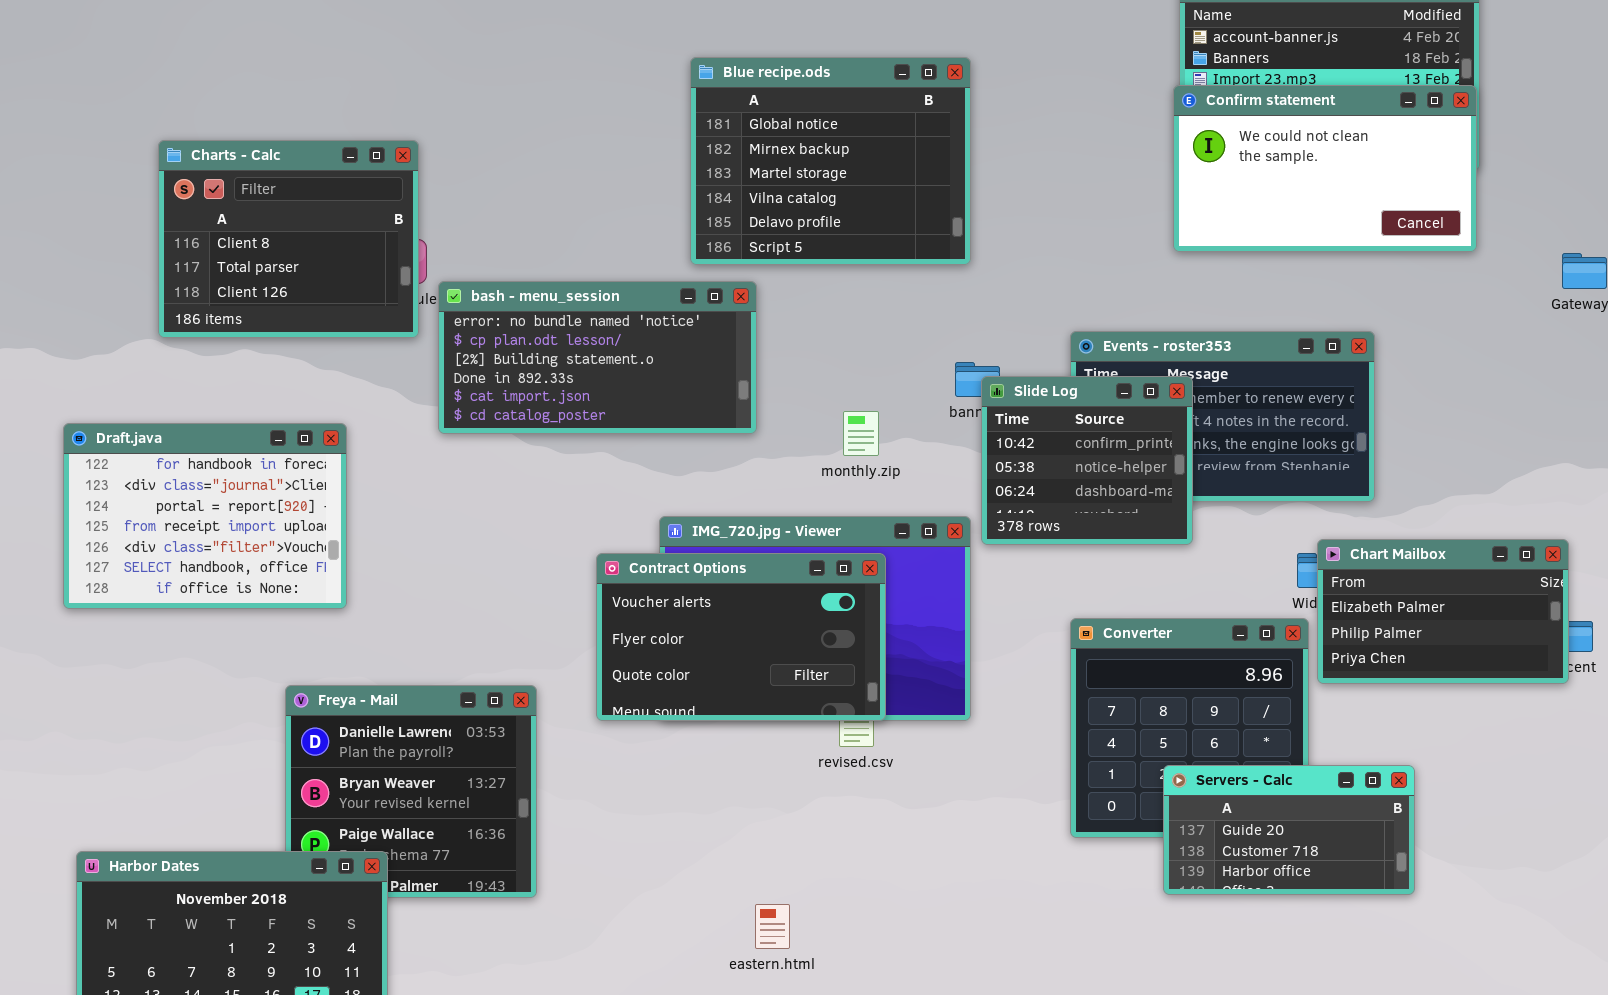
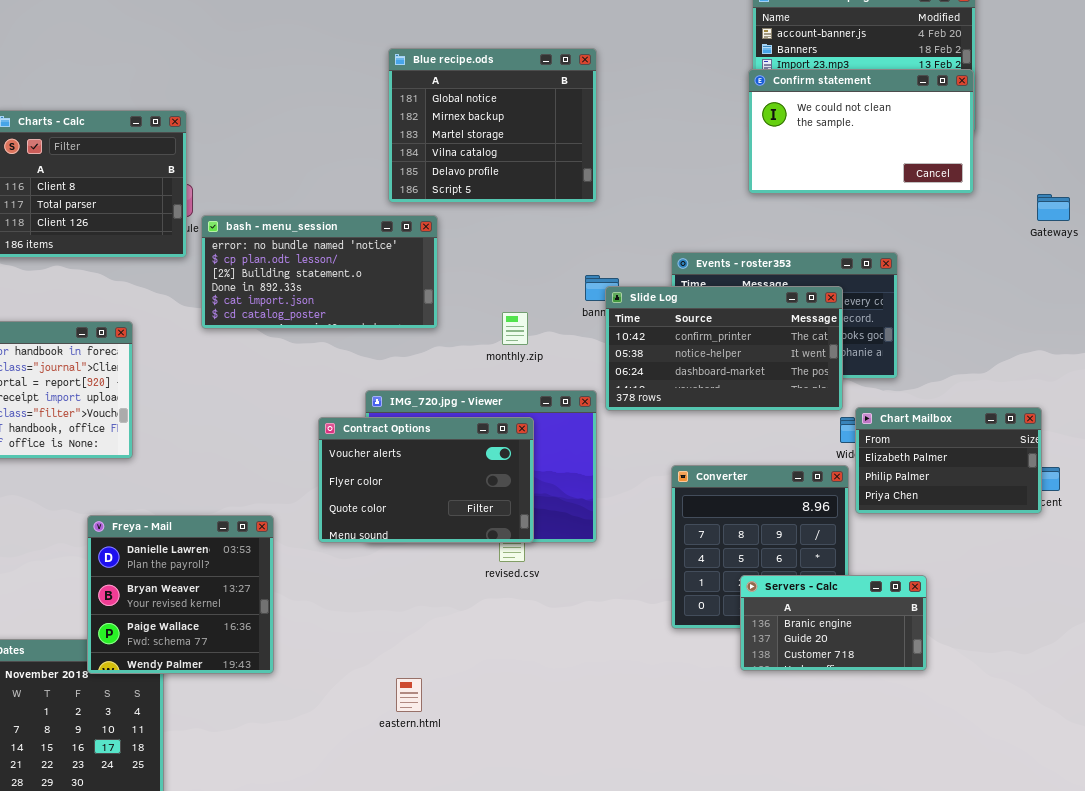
Slide Log: [981,376,1193,545] -> [605,286,843,411], resized
Freya - Mail: [285,685,537,898] -> [87,515,274,674], raised
Servers - Calc: [1163,765,1415,895] -> [740,575,927,671], scrolled up 1 row
eastern.html: [755,904,790,949] -> [396,678,422,712], moved

